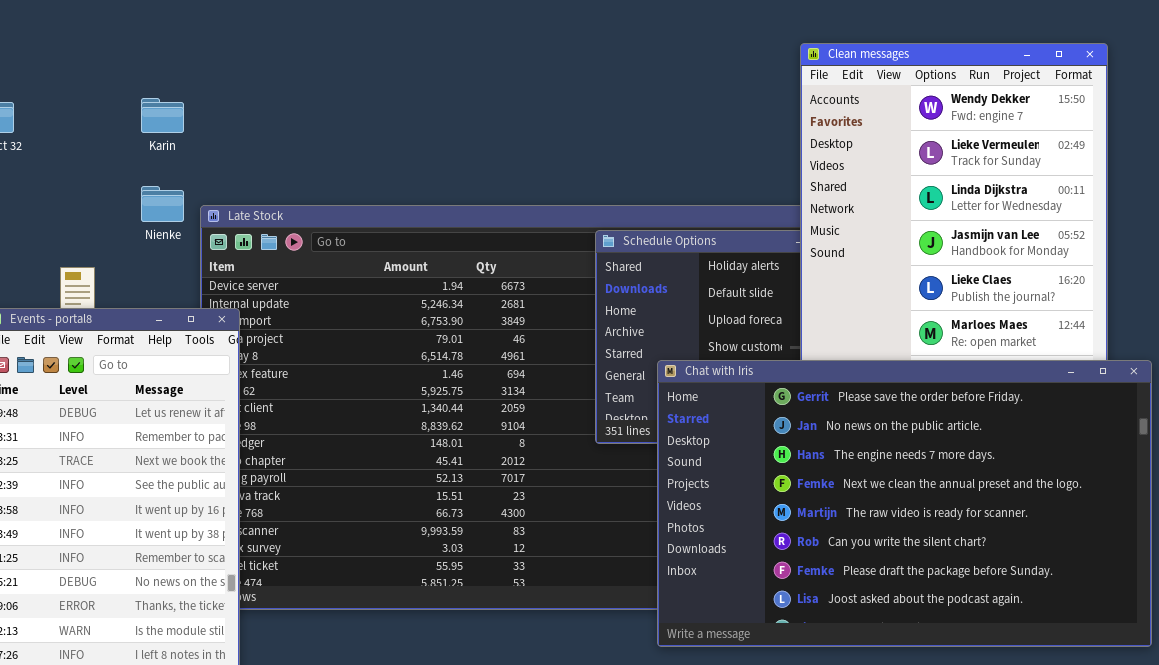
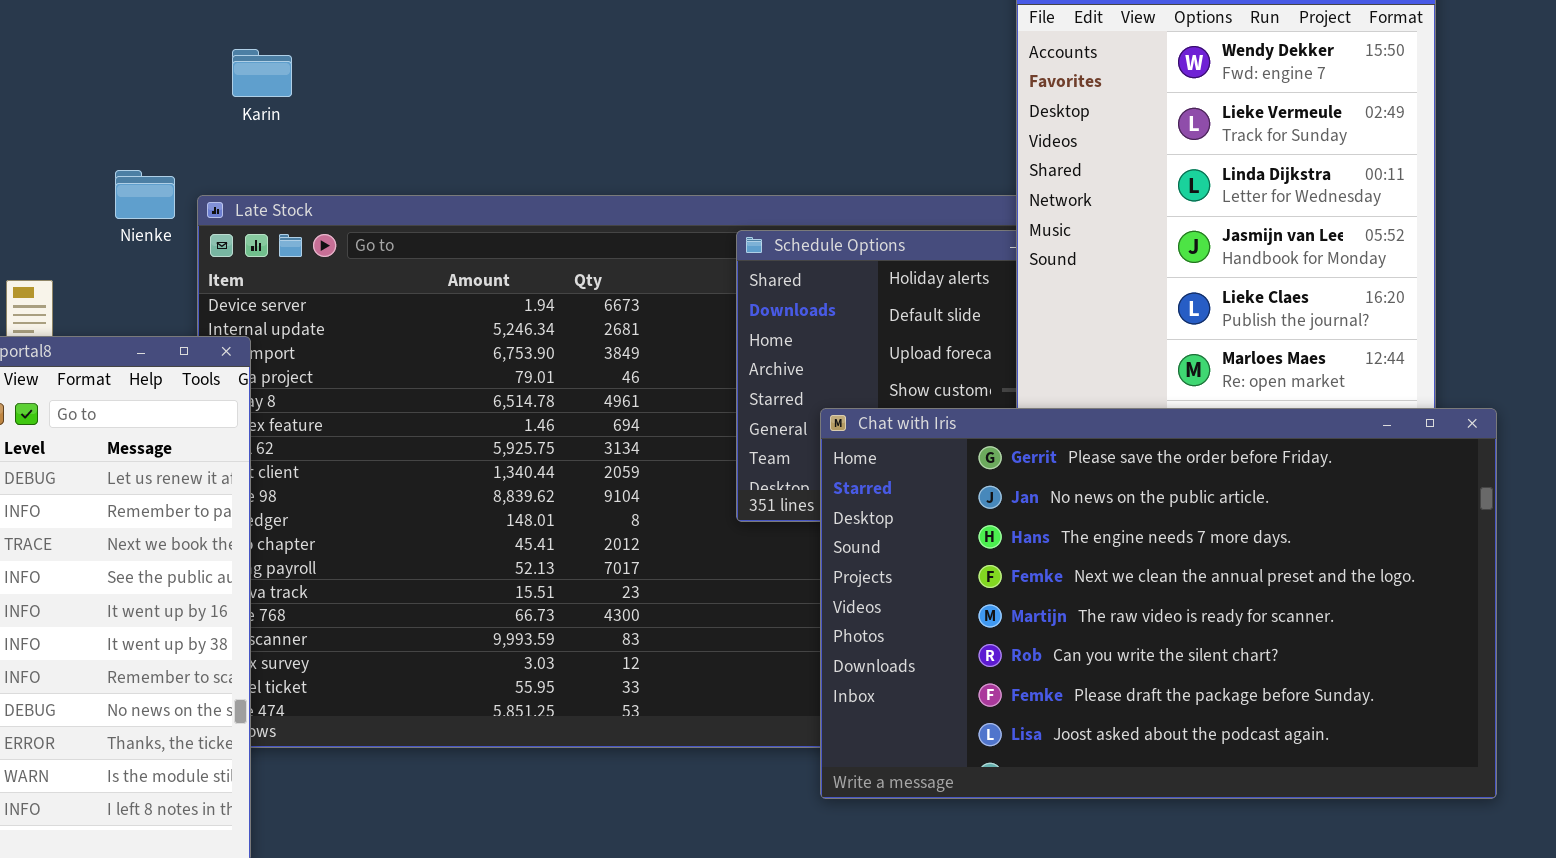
Karin: [141,98,184,133] -> [232,49,292,97], moved

